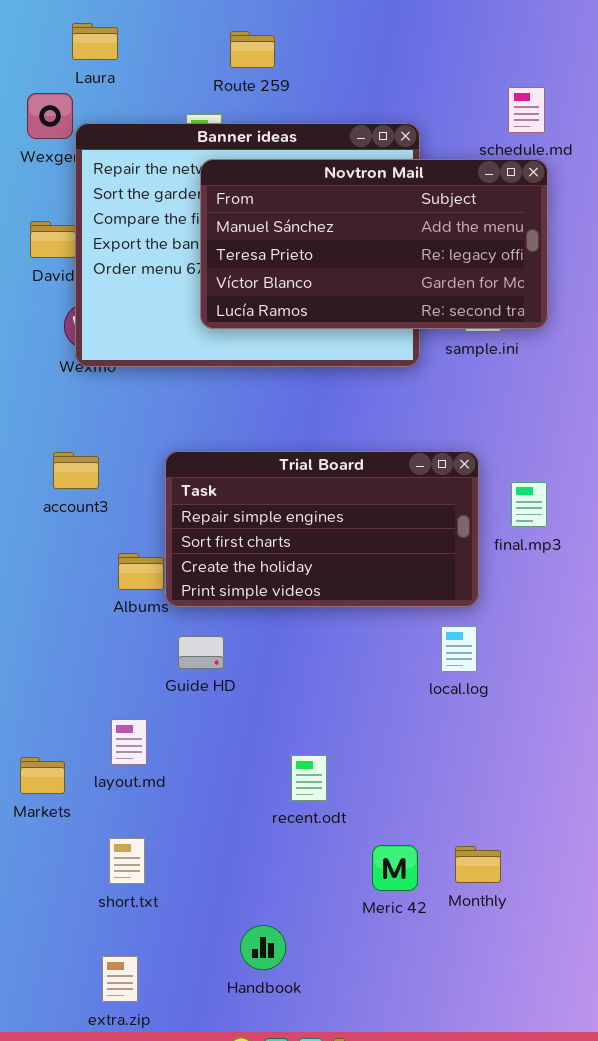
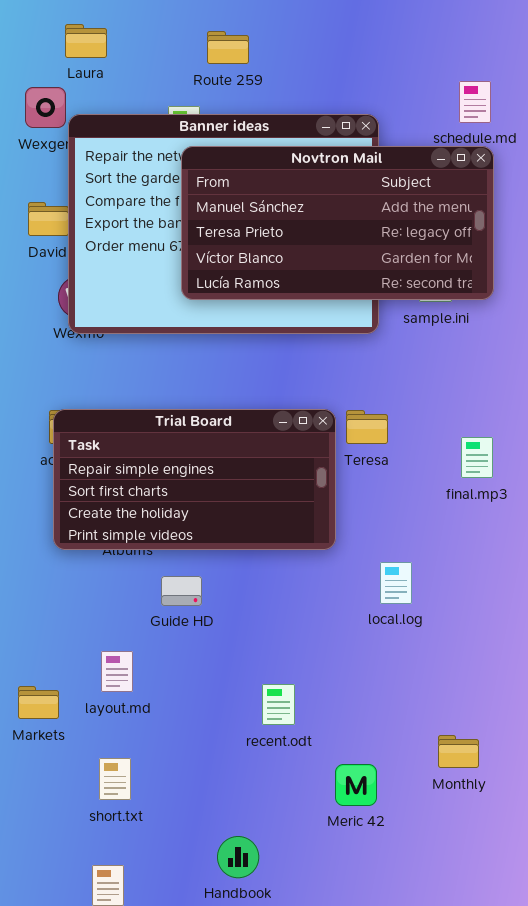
Trial Board: [165,451,479,607] -> [53,409,336,550], moved
local.log: [441,626,477,672] -> [380,562,412,604], moved
Monthly: [455,846,501,883] -> [438,735,479,768], moved

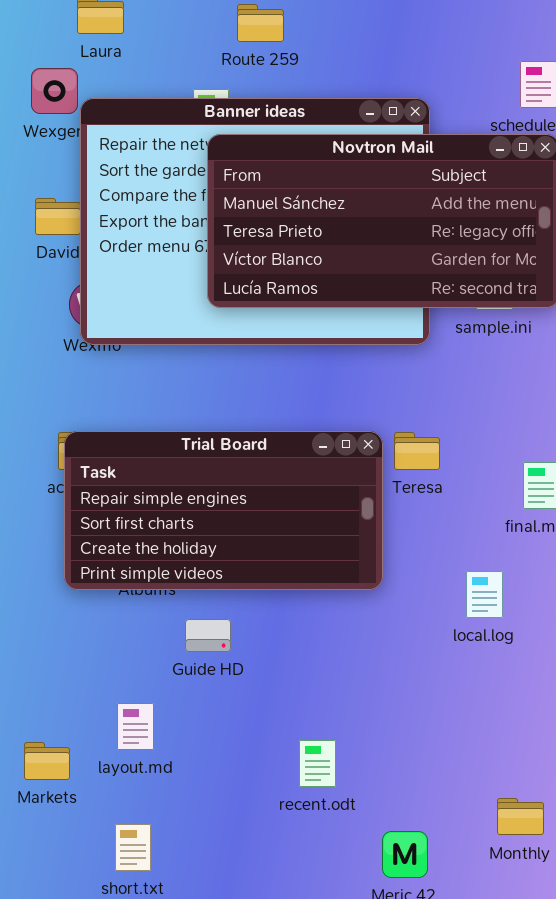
local.log: [380,562,412,604] -> [466,571,503,618], moved

